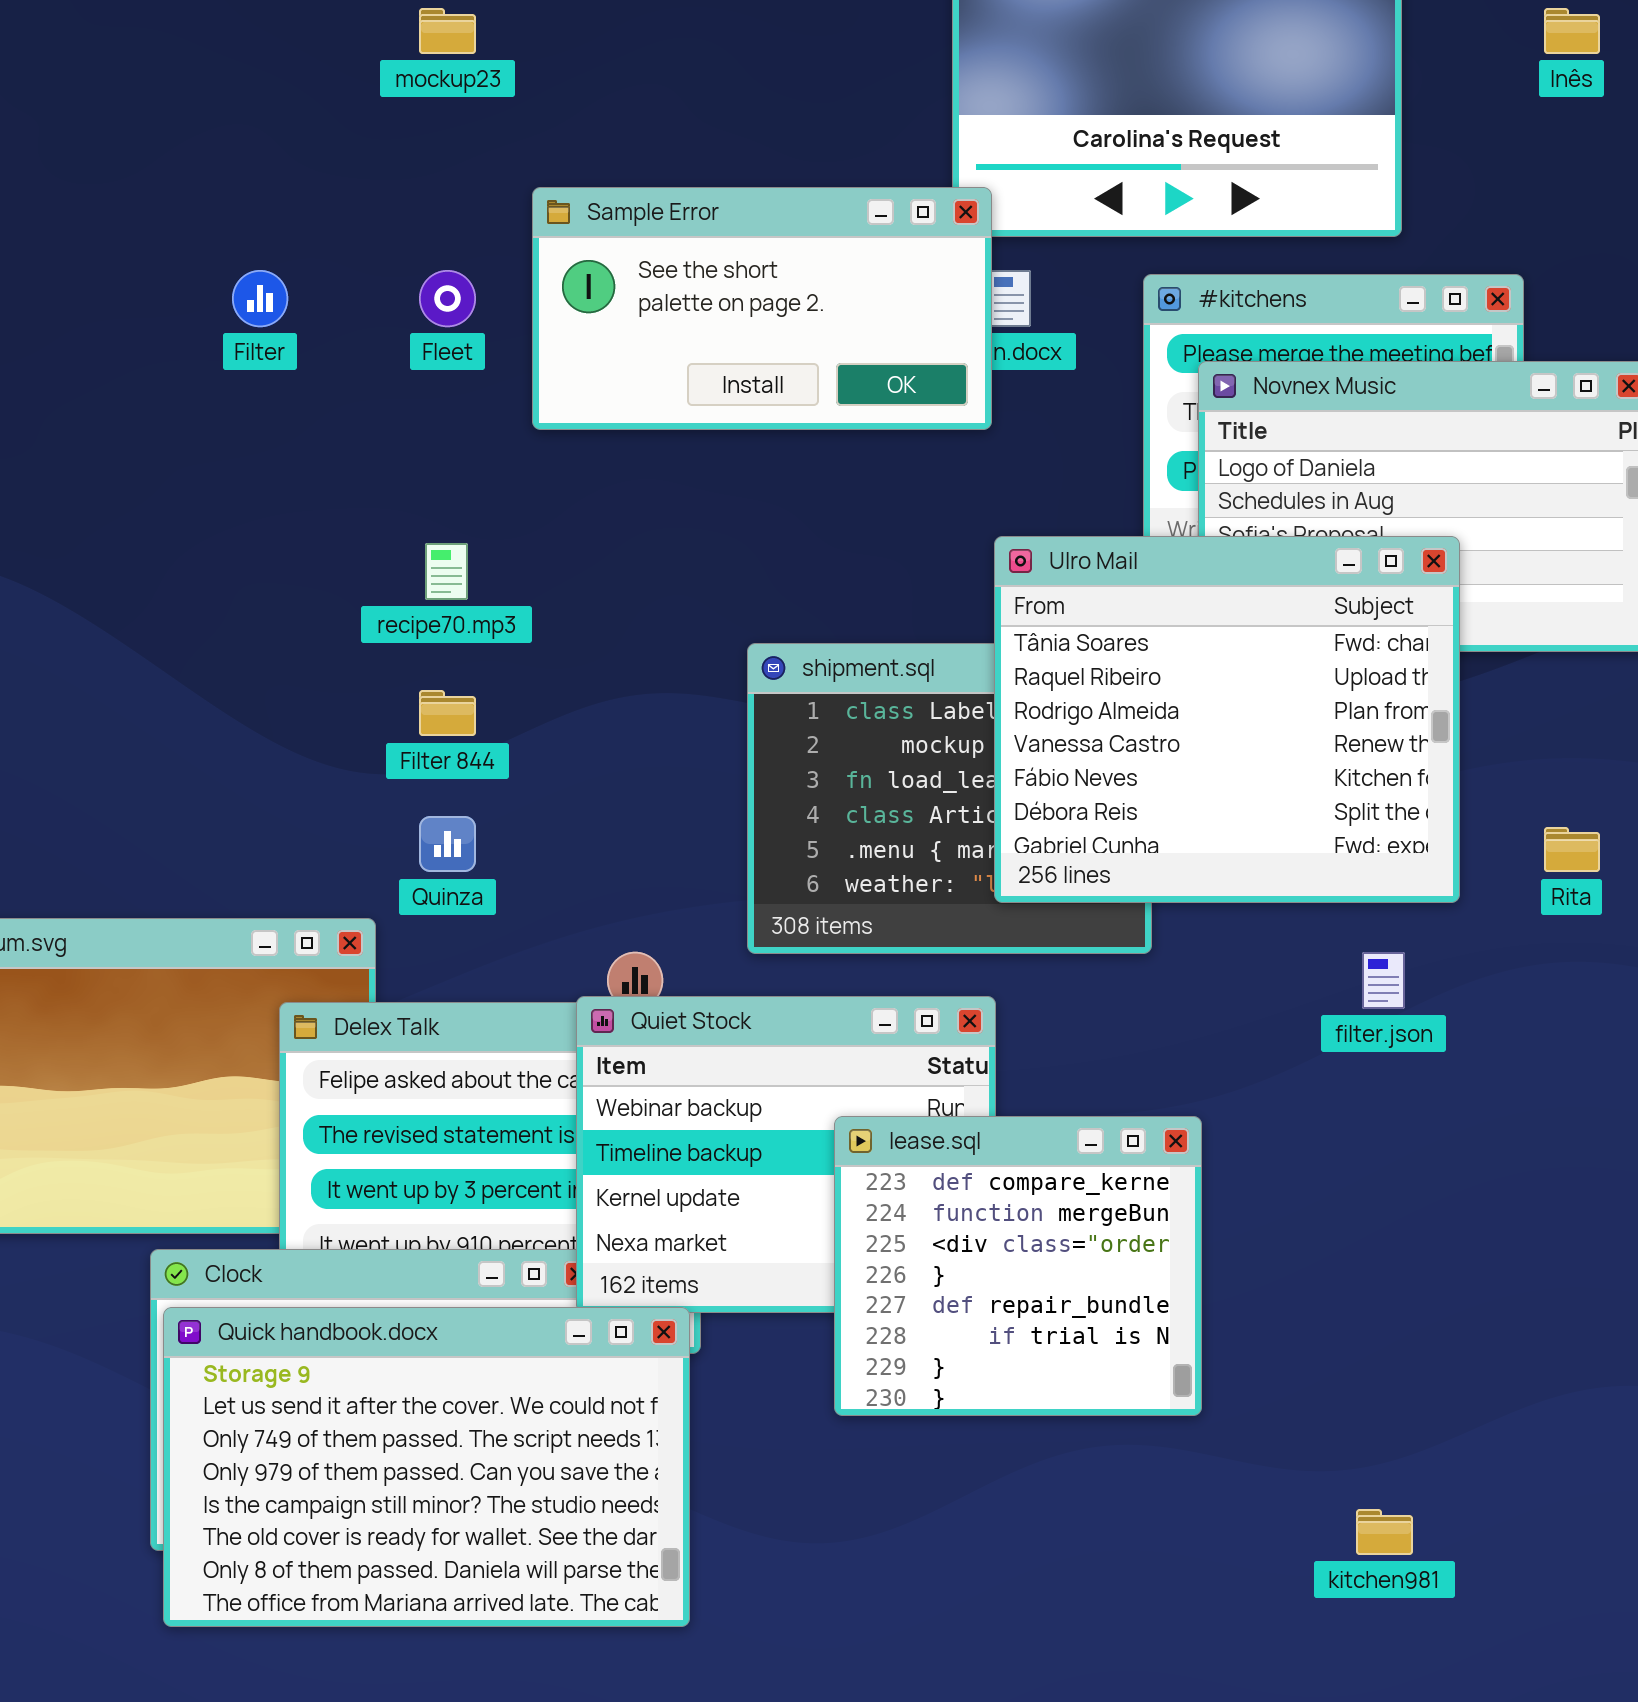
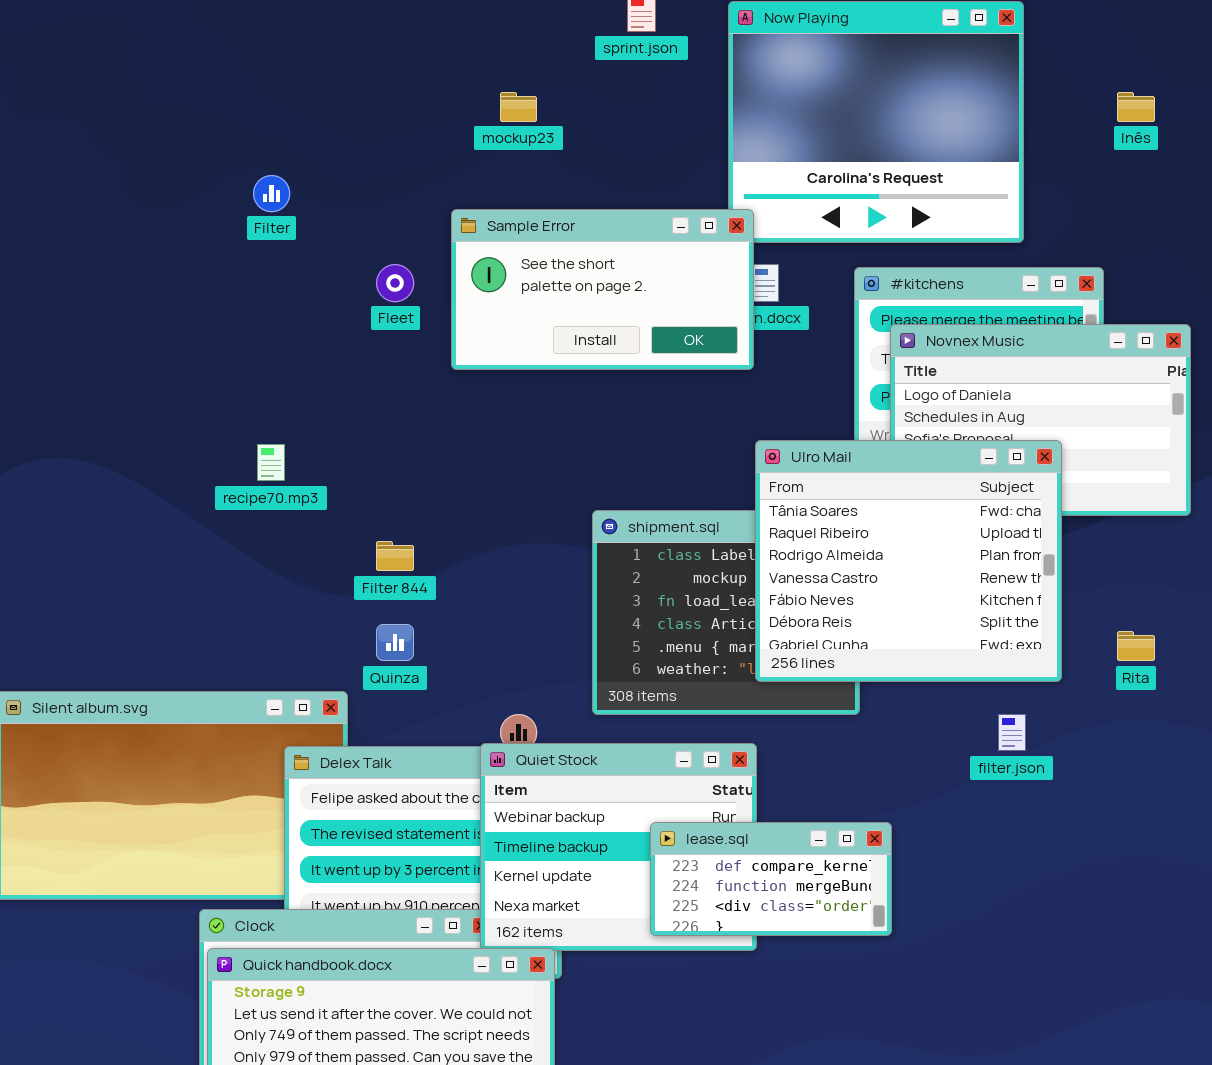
mockup23: [419,8,476,54] -> [500,92,537,122], moved
Filter: [232,270,288,327] -> [253,175,290,212], moved
recipe70.mp3: [425,543,468,600] -> [257,444,285,481], moved
lease.sql: [834,1116,1202,1416] -> [650,822,892,936], resized

